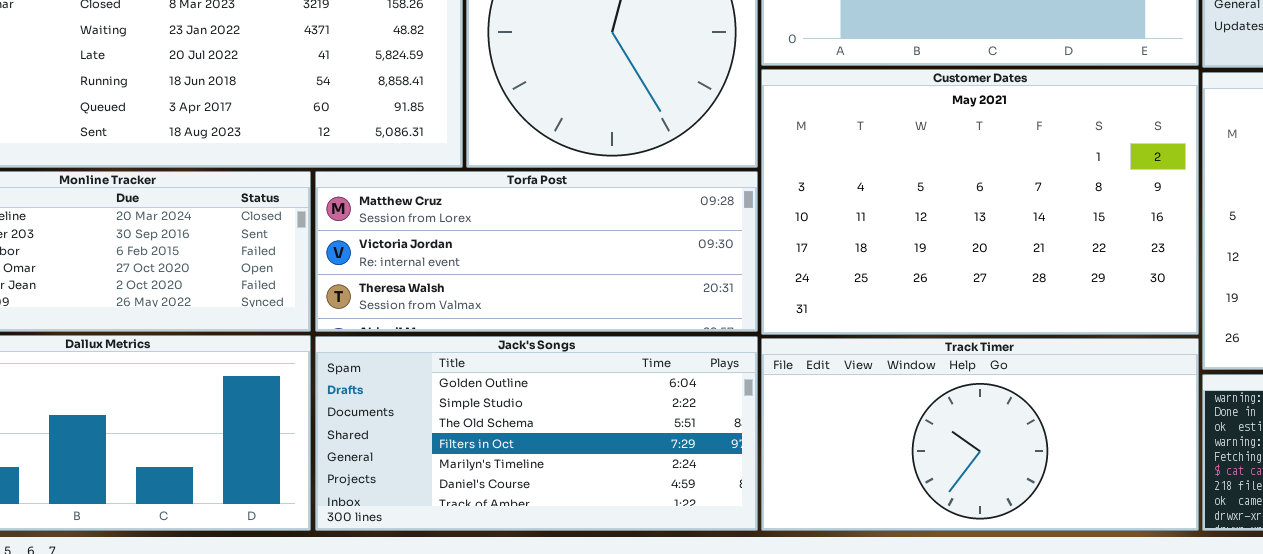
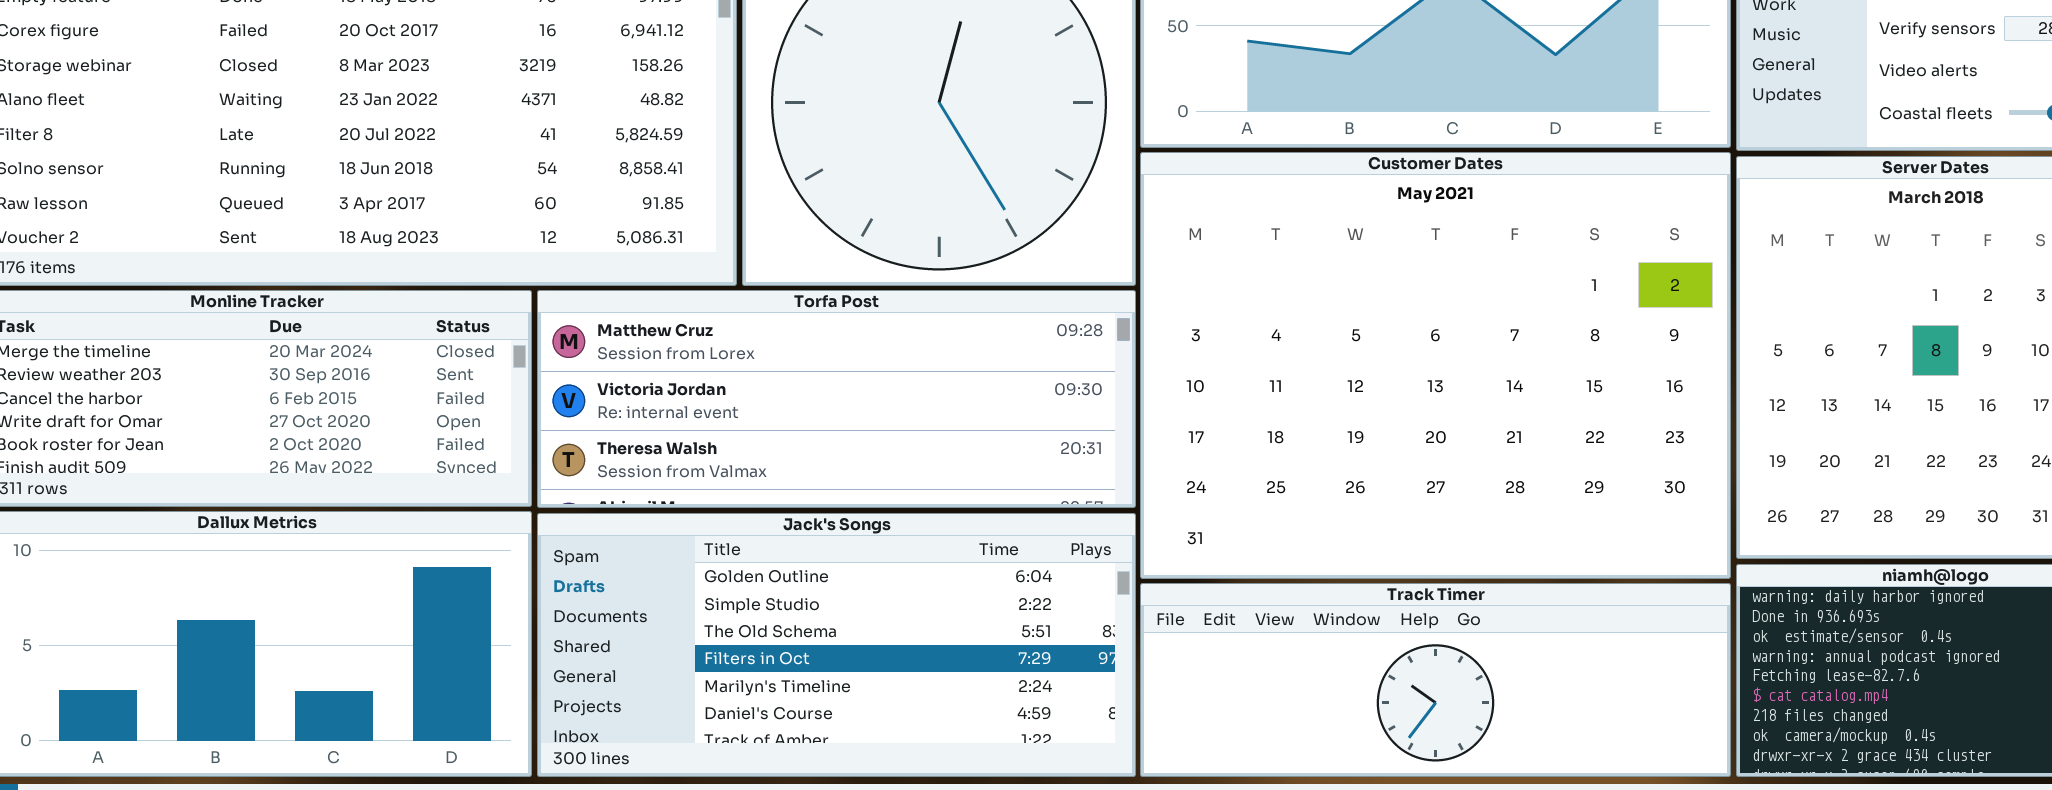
Customer Dates: [761,69,1199,335] -> [1140,152,1731,579], resized
Track Timer: [761,338,1199,531] -> [1140,583,1731,777], resized

